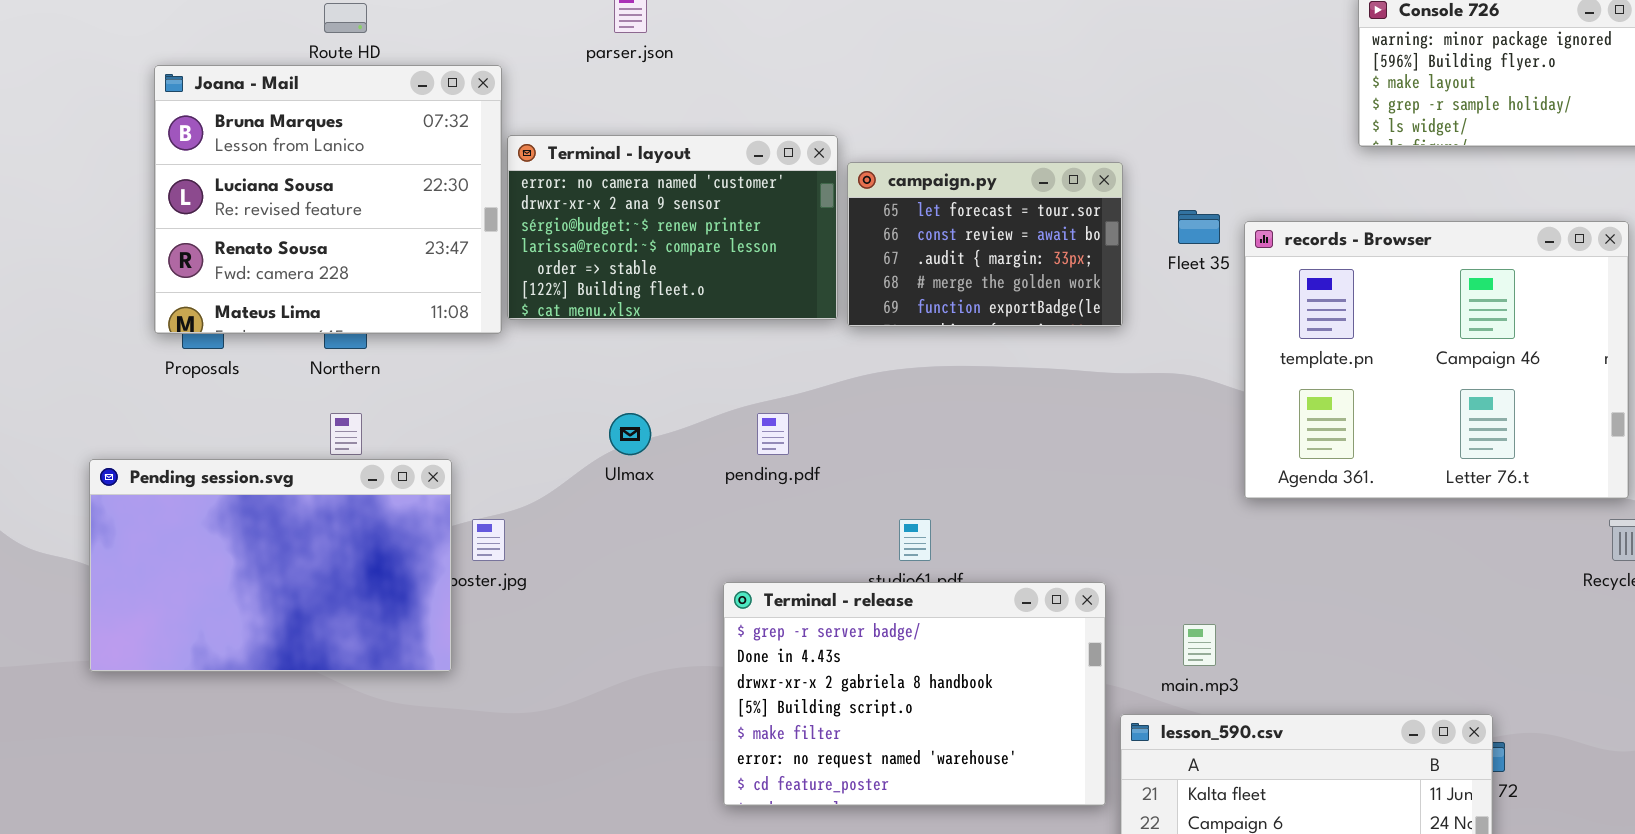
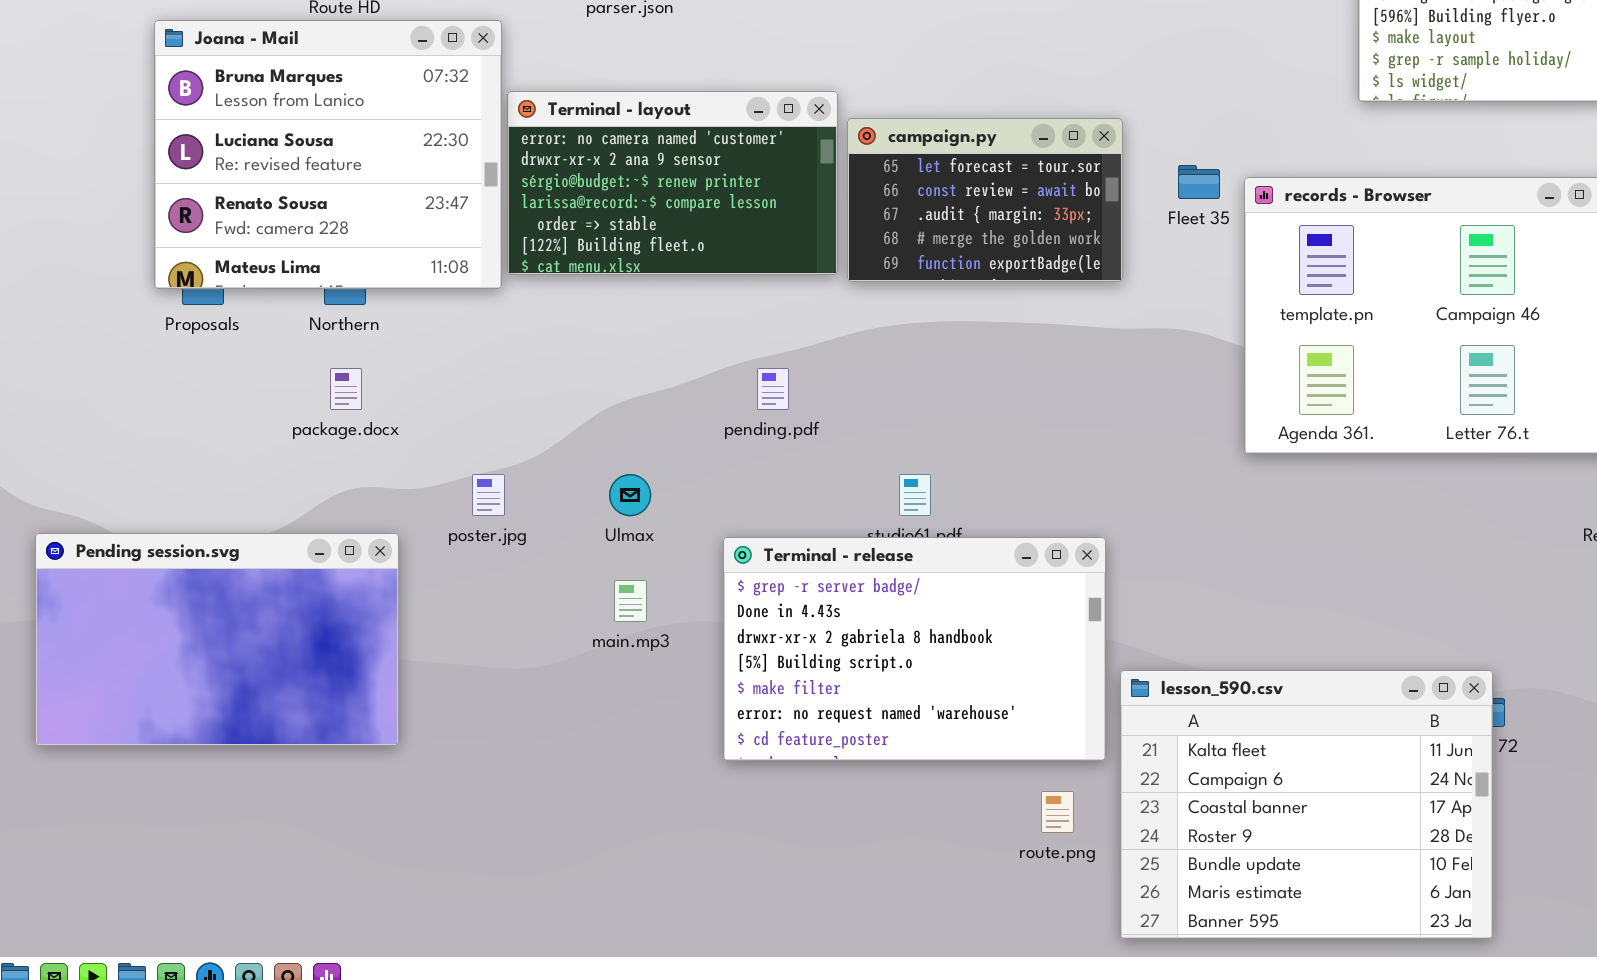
Ulmax: [609,413,651,455] -> [609,474,651,516], moved
Pending session.svg: [89,459,452,672] -> [35,533,399,746], moved
main.mp3: [1183,624,1216,666] -> [614,580,647,622], moved

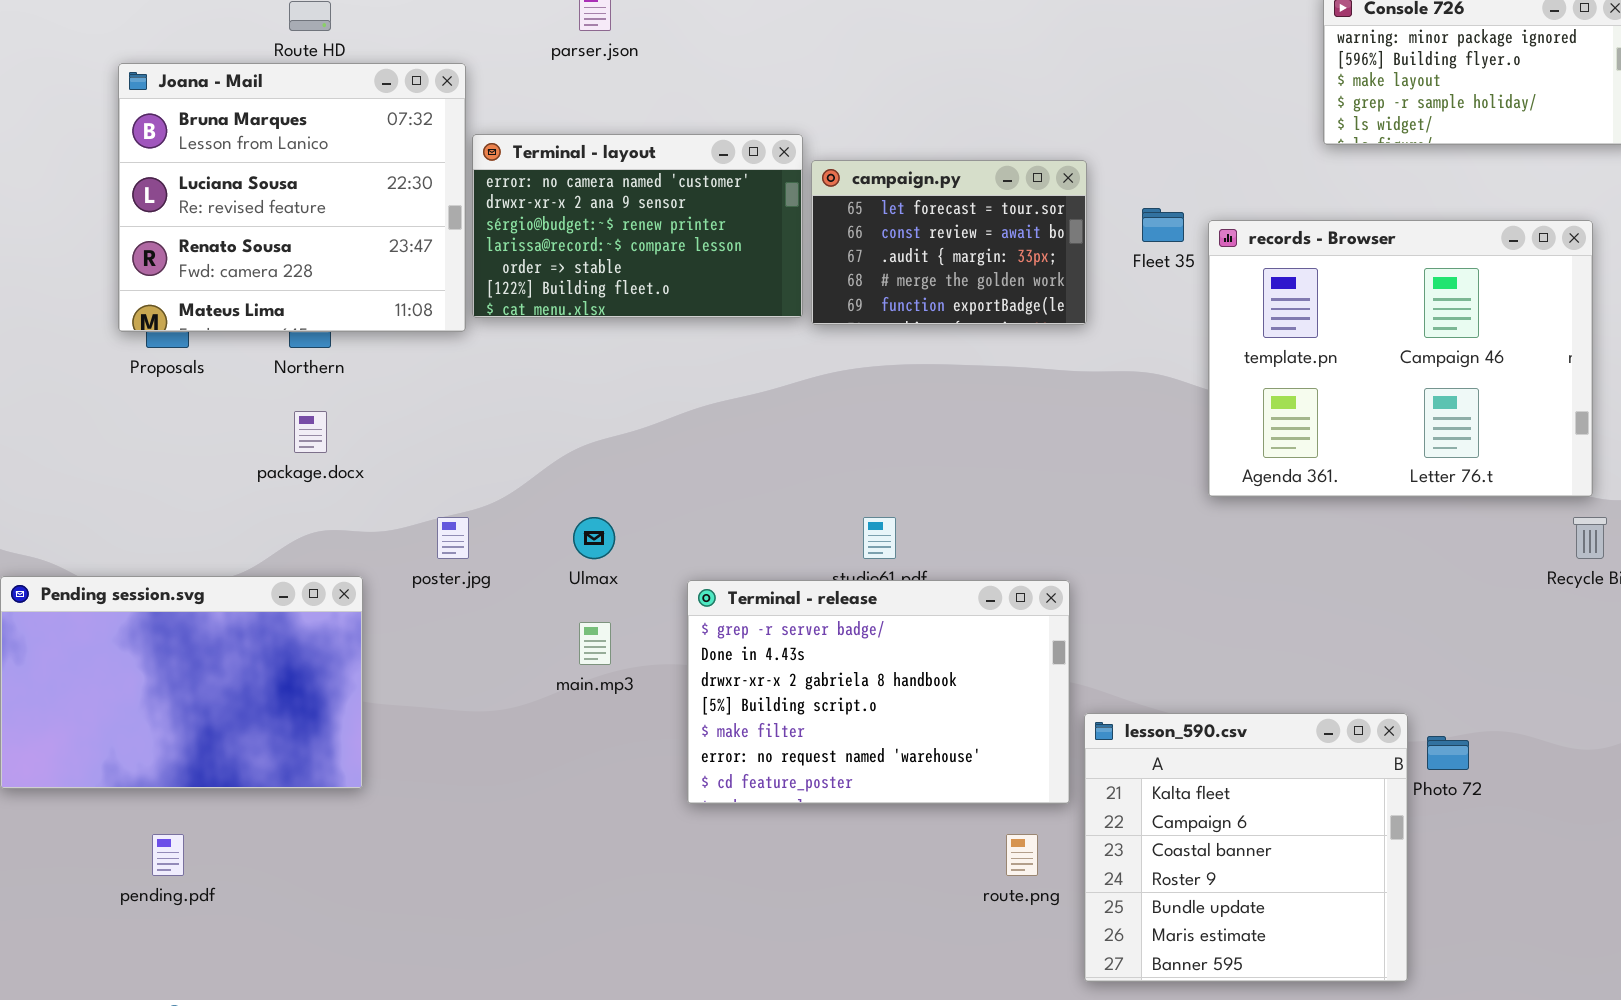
pending.pdf: [757,368,789,410] -> [152,834,184,876], moved
lesson_590.csv: [1120,670,1493,939] -> [1084,713,1408,982], resized

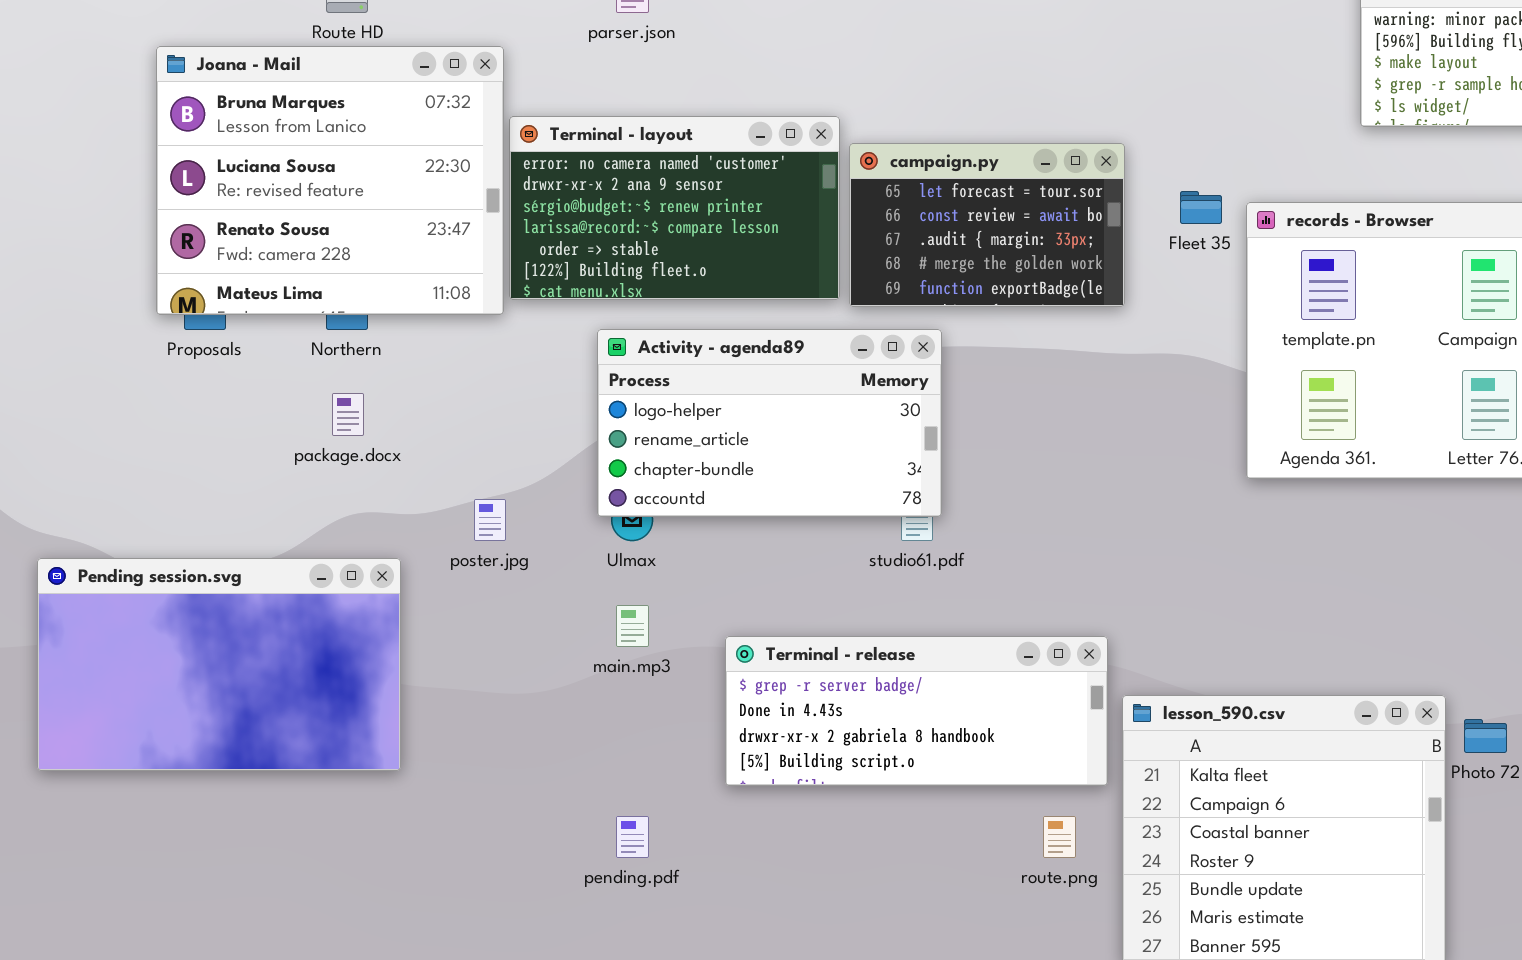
Activity - agenda89: none -> [597,329,942,517], opened
Terminal - release: [687,580,1070,804] -> [725,636,1108,786], resized
pending.pdf: [152,834,184,876] -> [616,816,649,858], moved

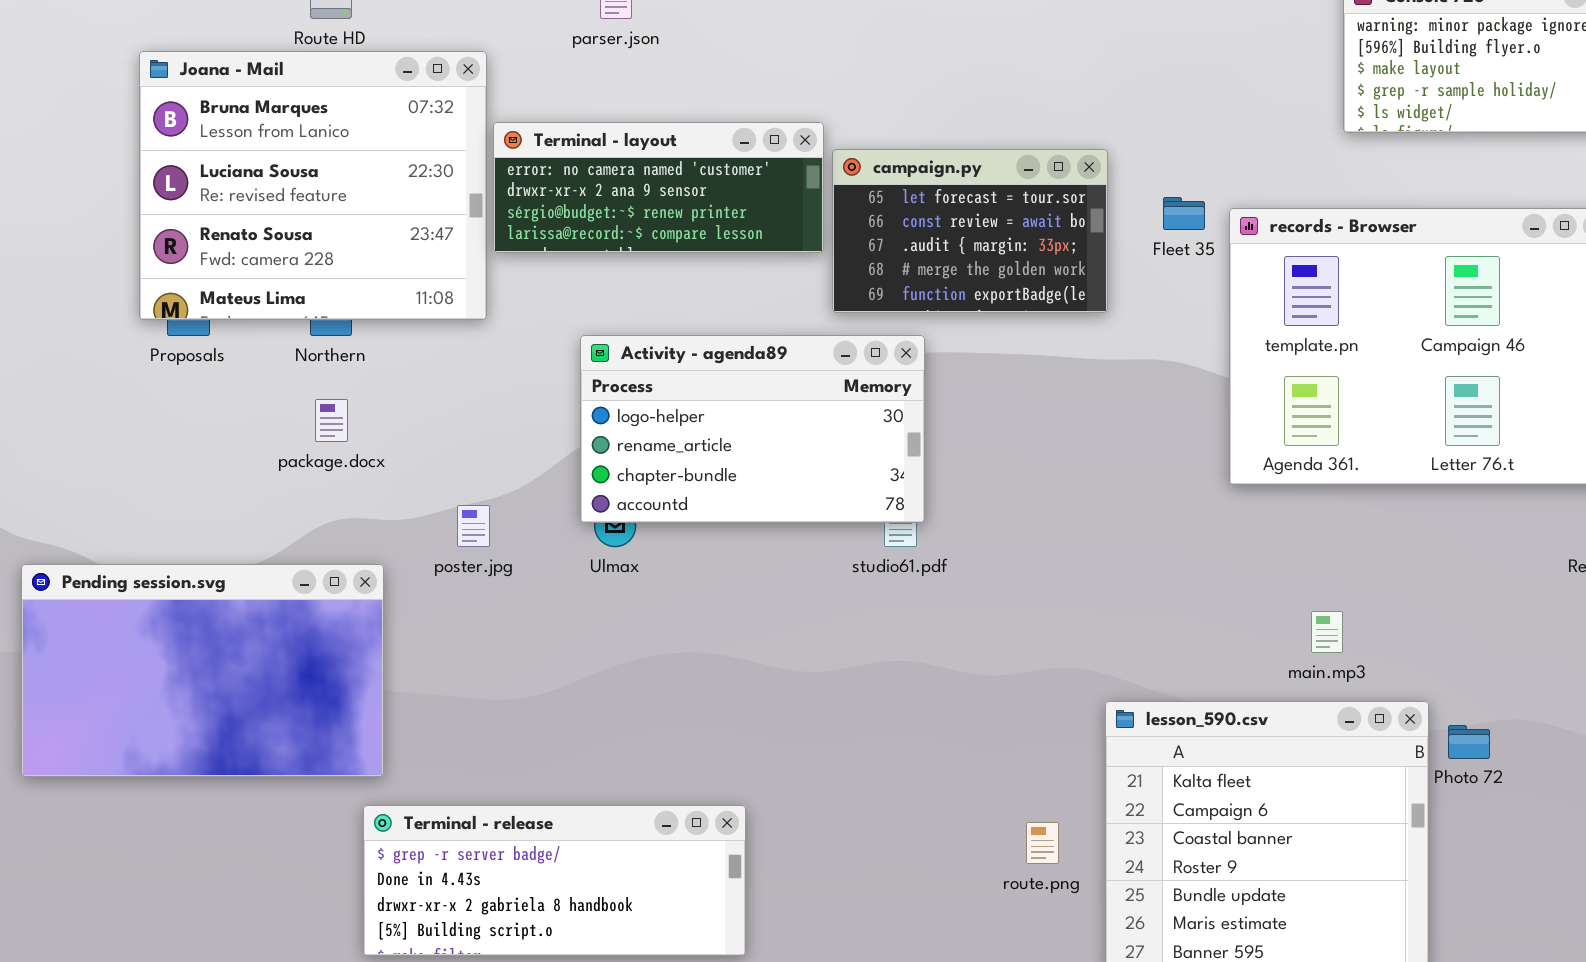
Terminal - layout: [509,116,840,300] -> [493,122,824,253], resized
main.mp3: [616,605,649,647] -> [1311,611,1343,653], moved
Terminal - release: [725,636,1108,786] -> [363,805,746,956], moved

